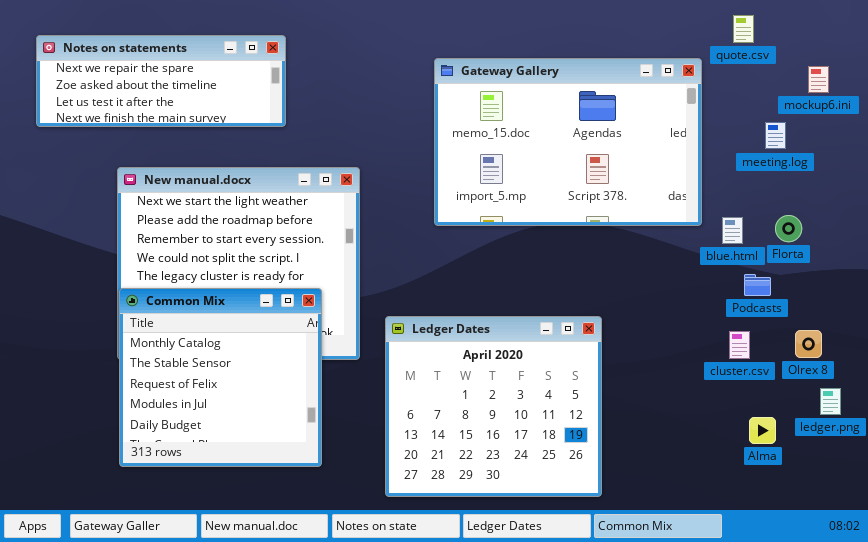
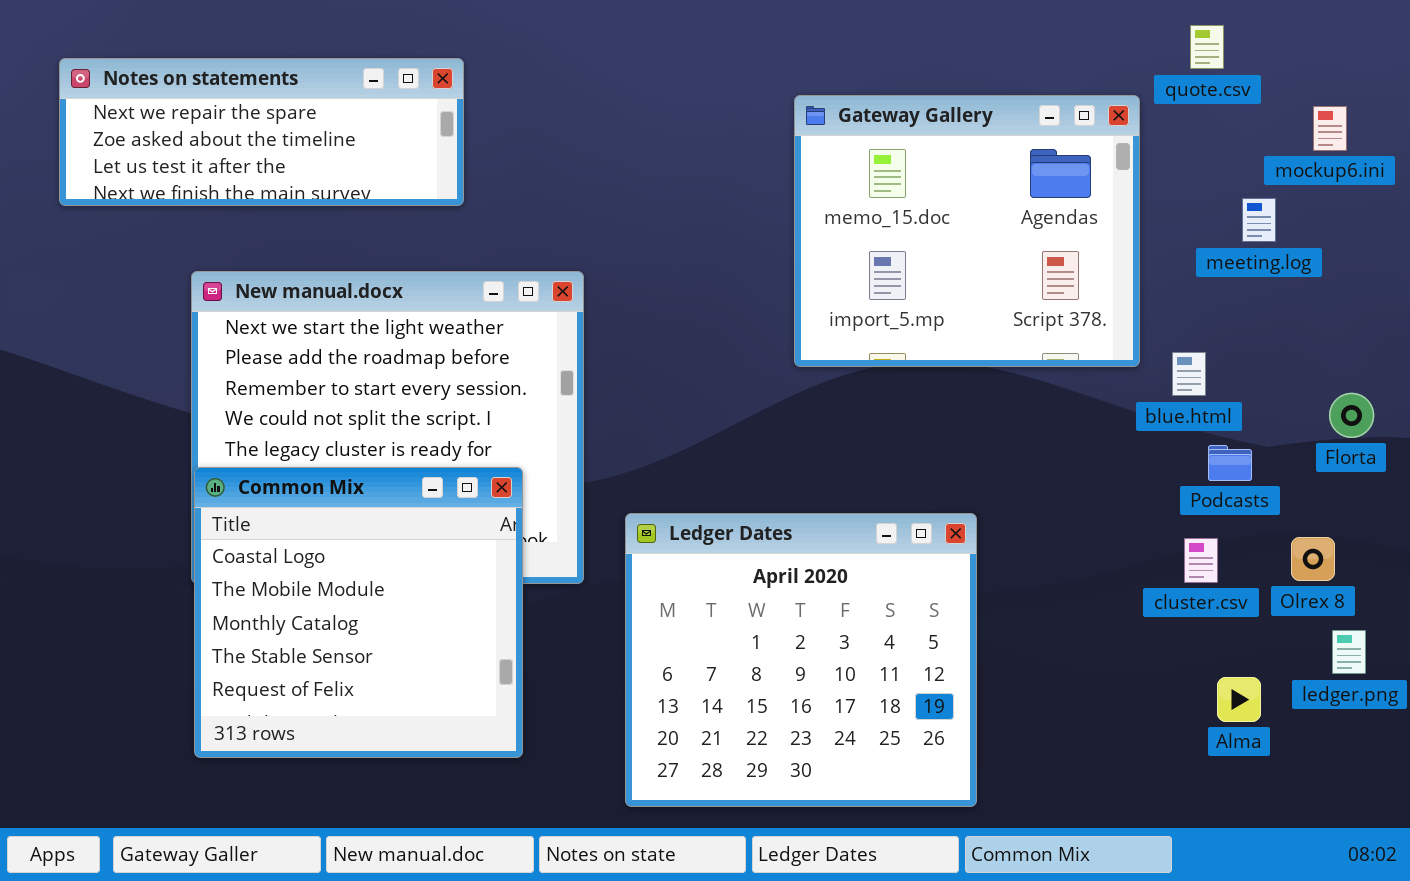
Gateway Gallery: [434,58,702,226] -> [794,95,1140,367], resized
Florta: [775,215,802,242] -> [1329,393,1374,438], moved
Common Mix: [119,288,322,467] -> [194,467,523,758], scrolled up 2 rows

